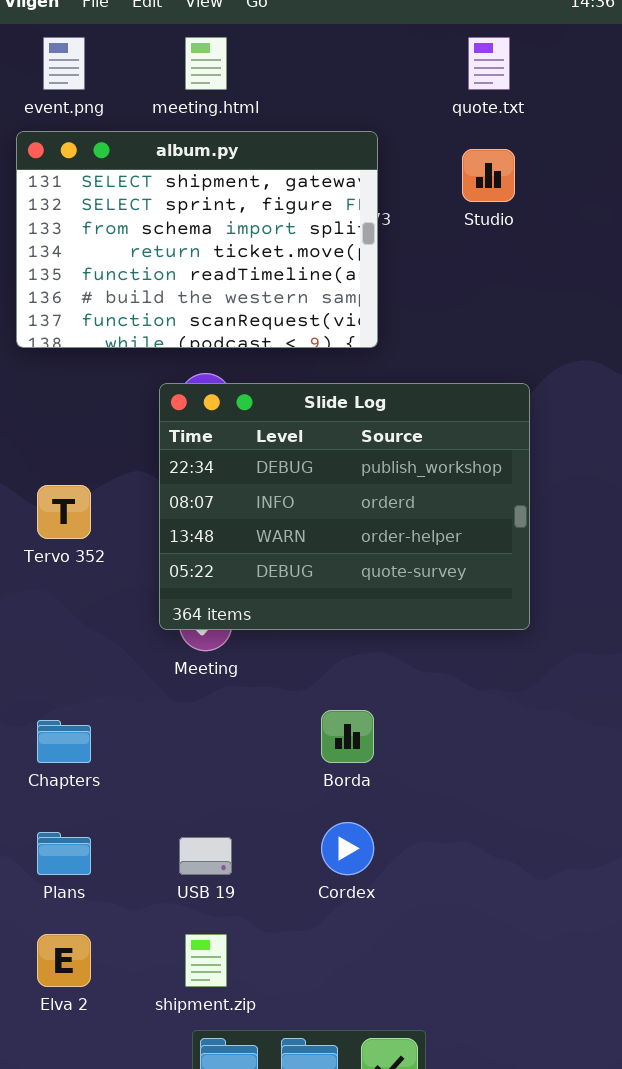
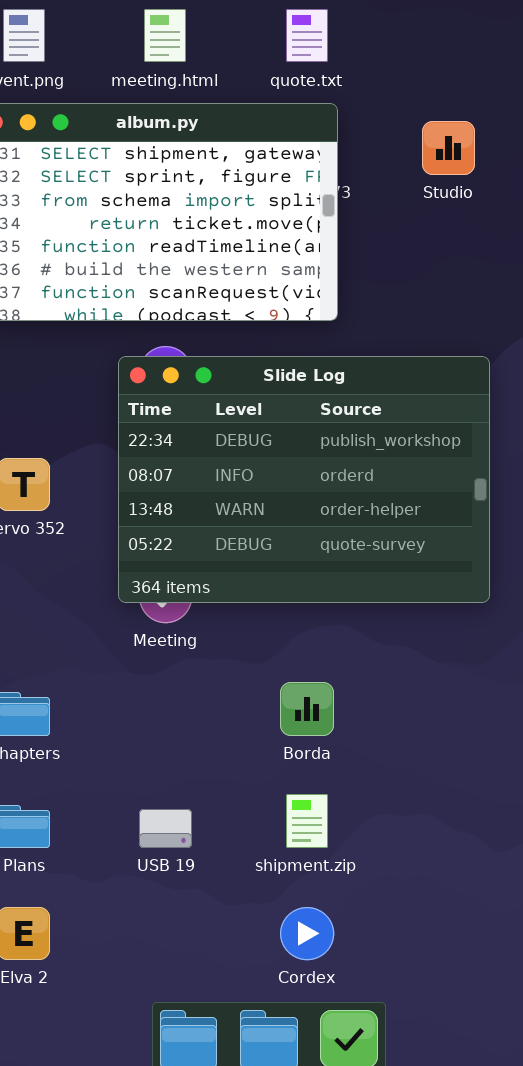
quote.txt: [468,37,510,90] -> [286,9,328,62], moved
Cordex: [321,822,374,875] -> [280,907,334,960], moved
shipment.zip: [185,934,227,987] -> [286,794,328,848], moved

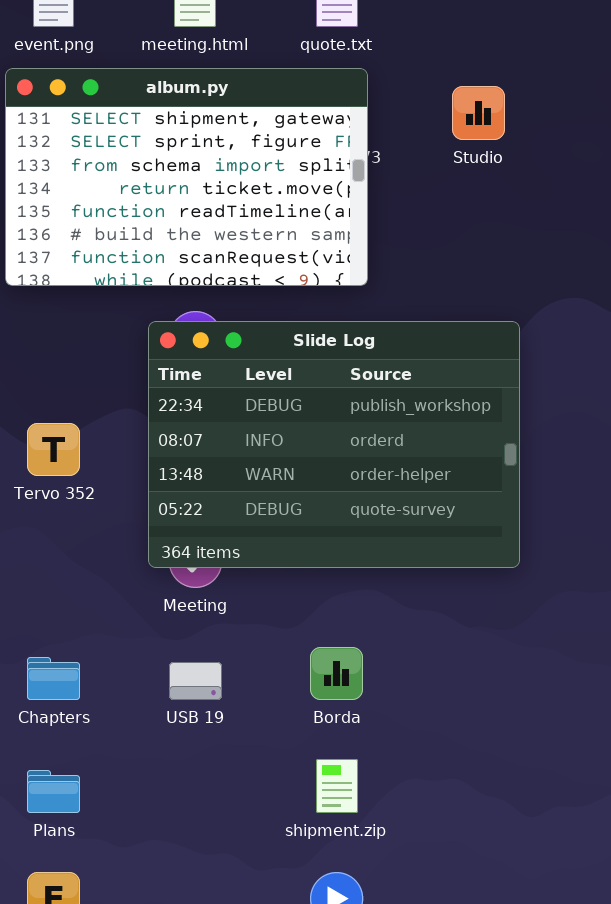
USB 19: [139,809,192,848] -> [169,662,222,700], moved

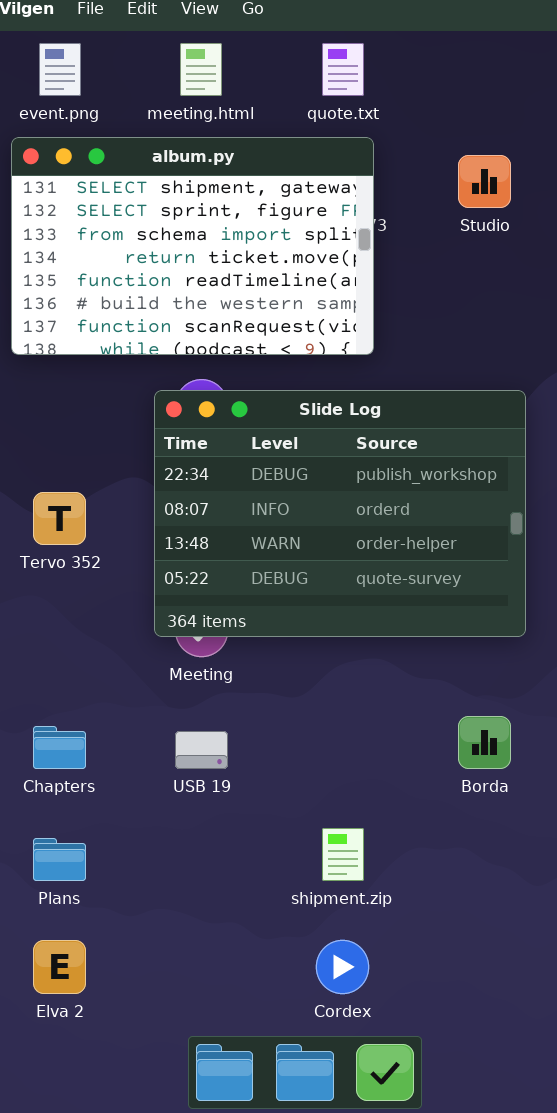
Borda: [310,647,363,700] -> [458,716,511,769], moved

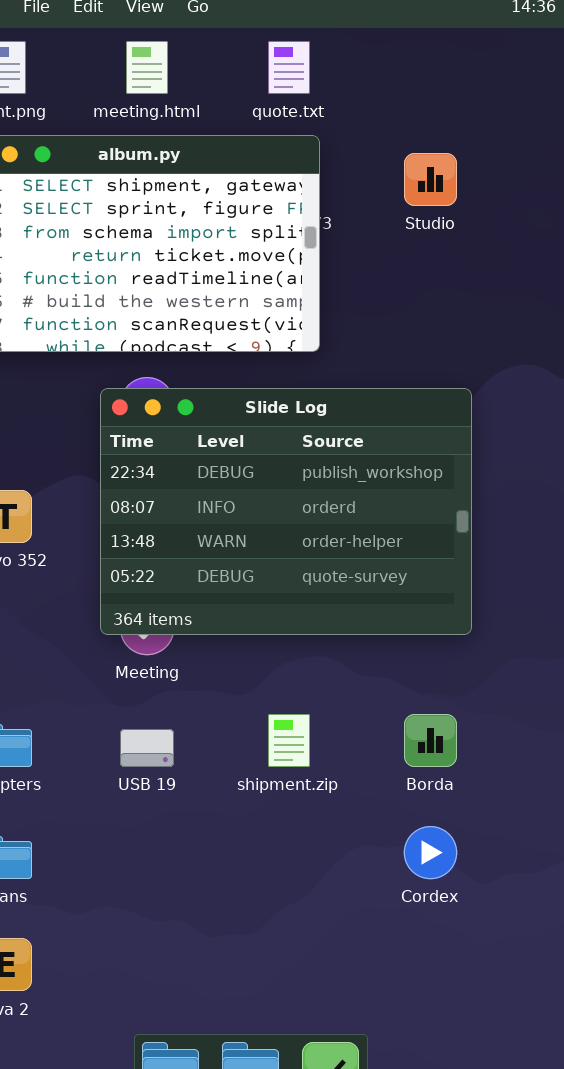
shipment.zip: [322,828,364,881] -> [268,714,310,767], moved
Cordex: [316,940,369,994] -> [404,826,457,879], moved

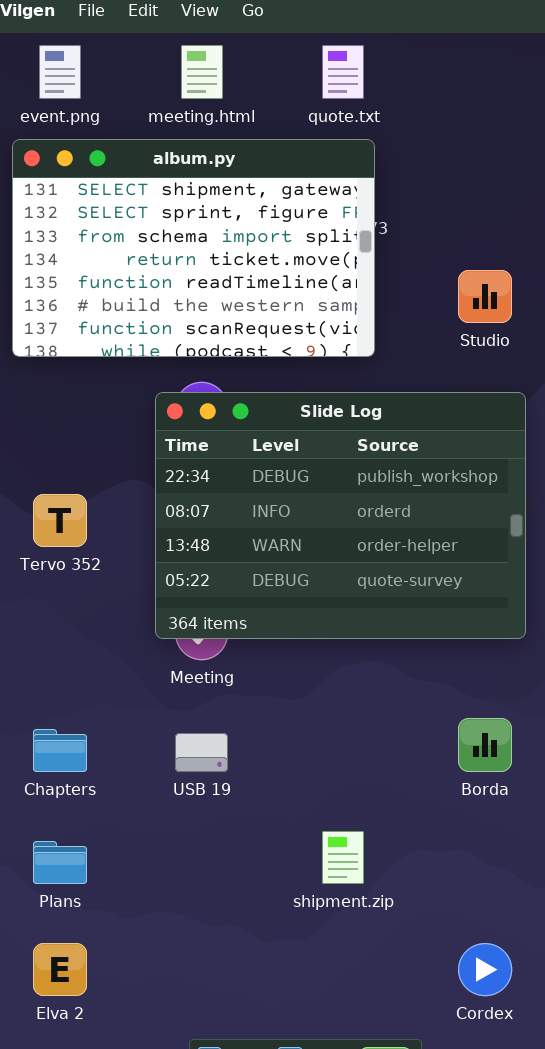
Studio: [404,153,457,206] -> [458,270,512,323], moved
shipment.zip: [268,714,310,767] -> [322,831,364,884], moved
Cordex: [404,826,457,879] -> [458,943,512,996], moved

